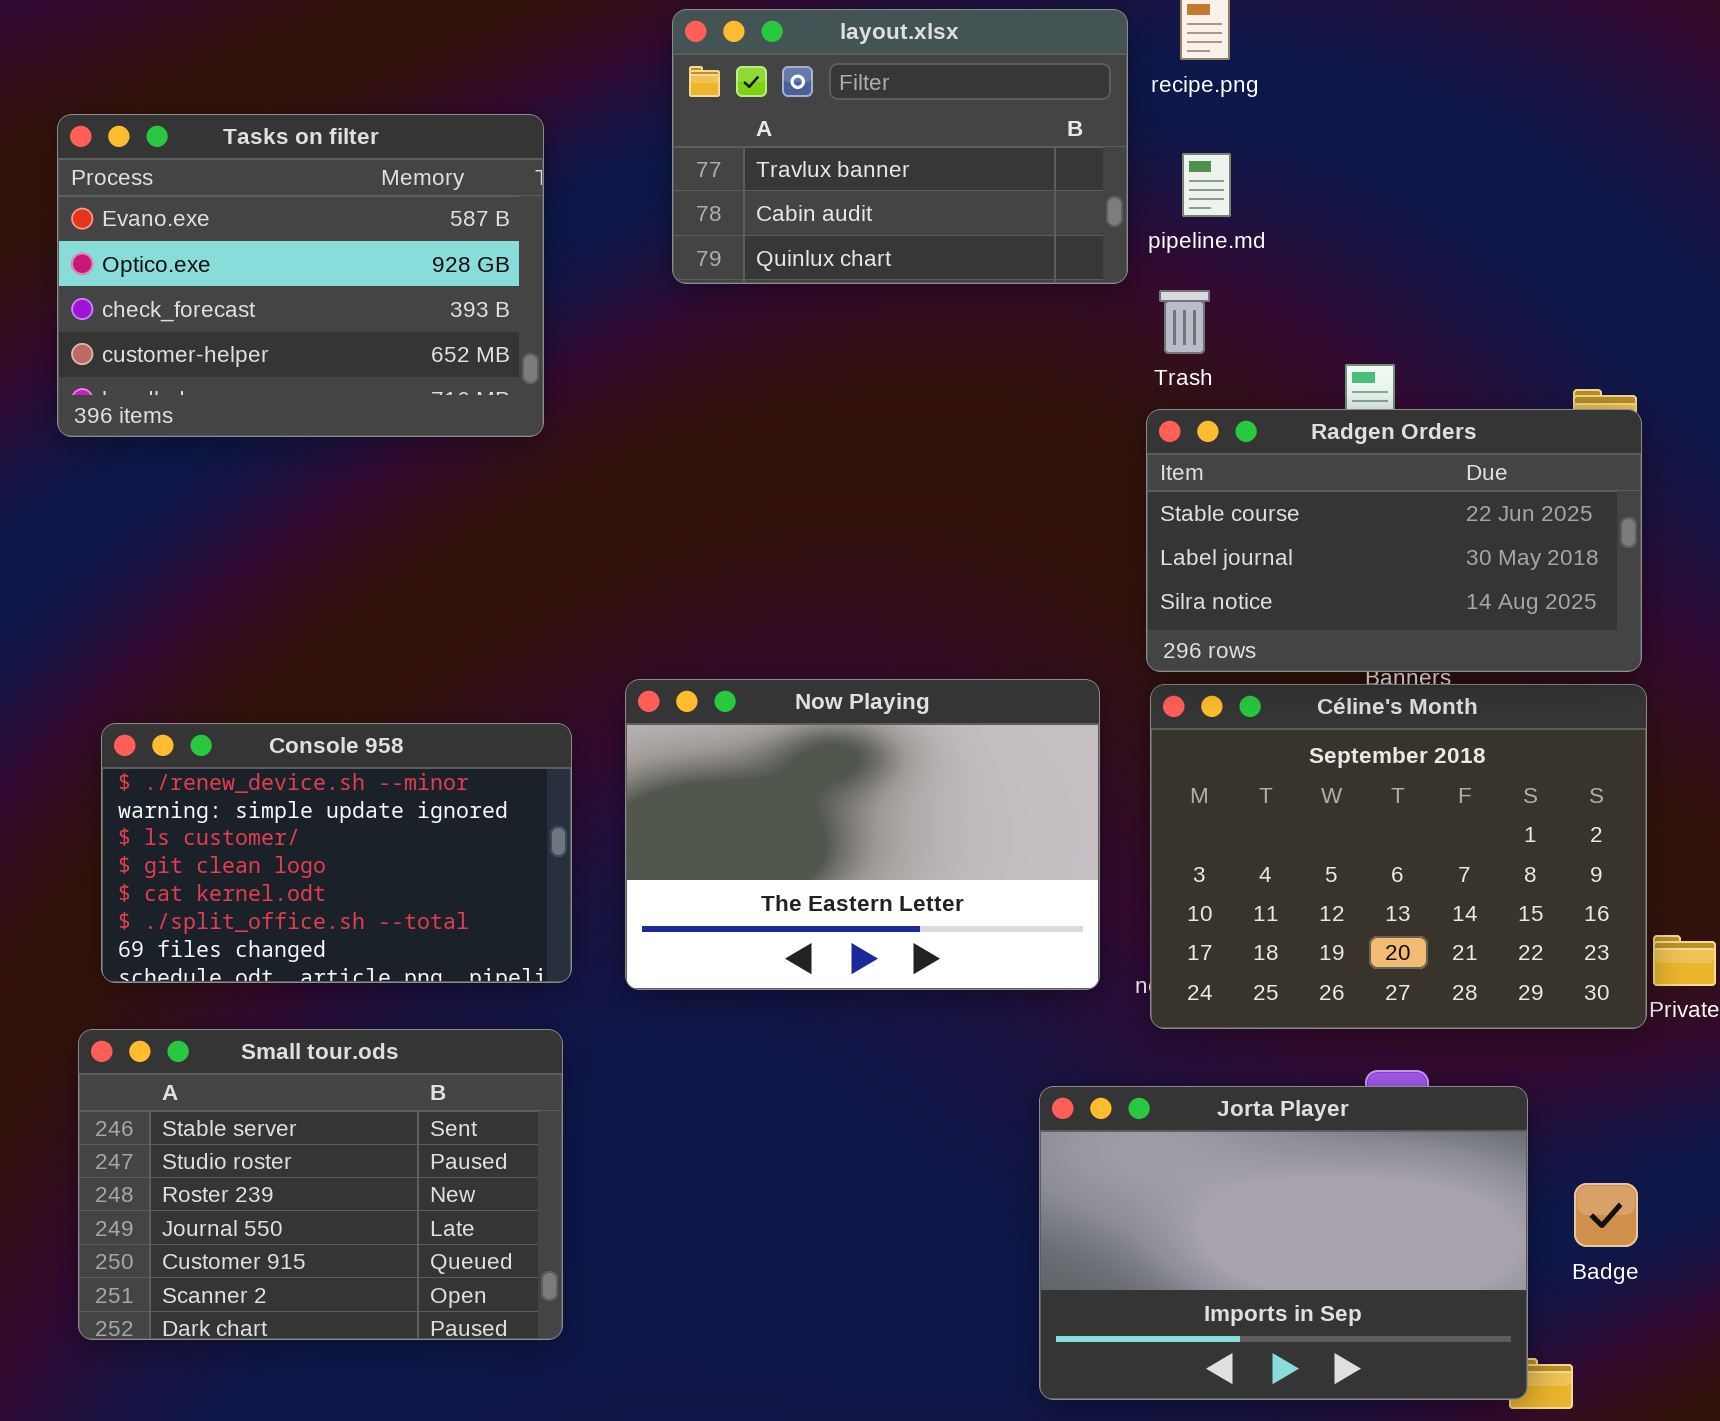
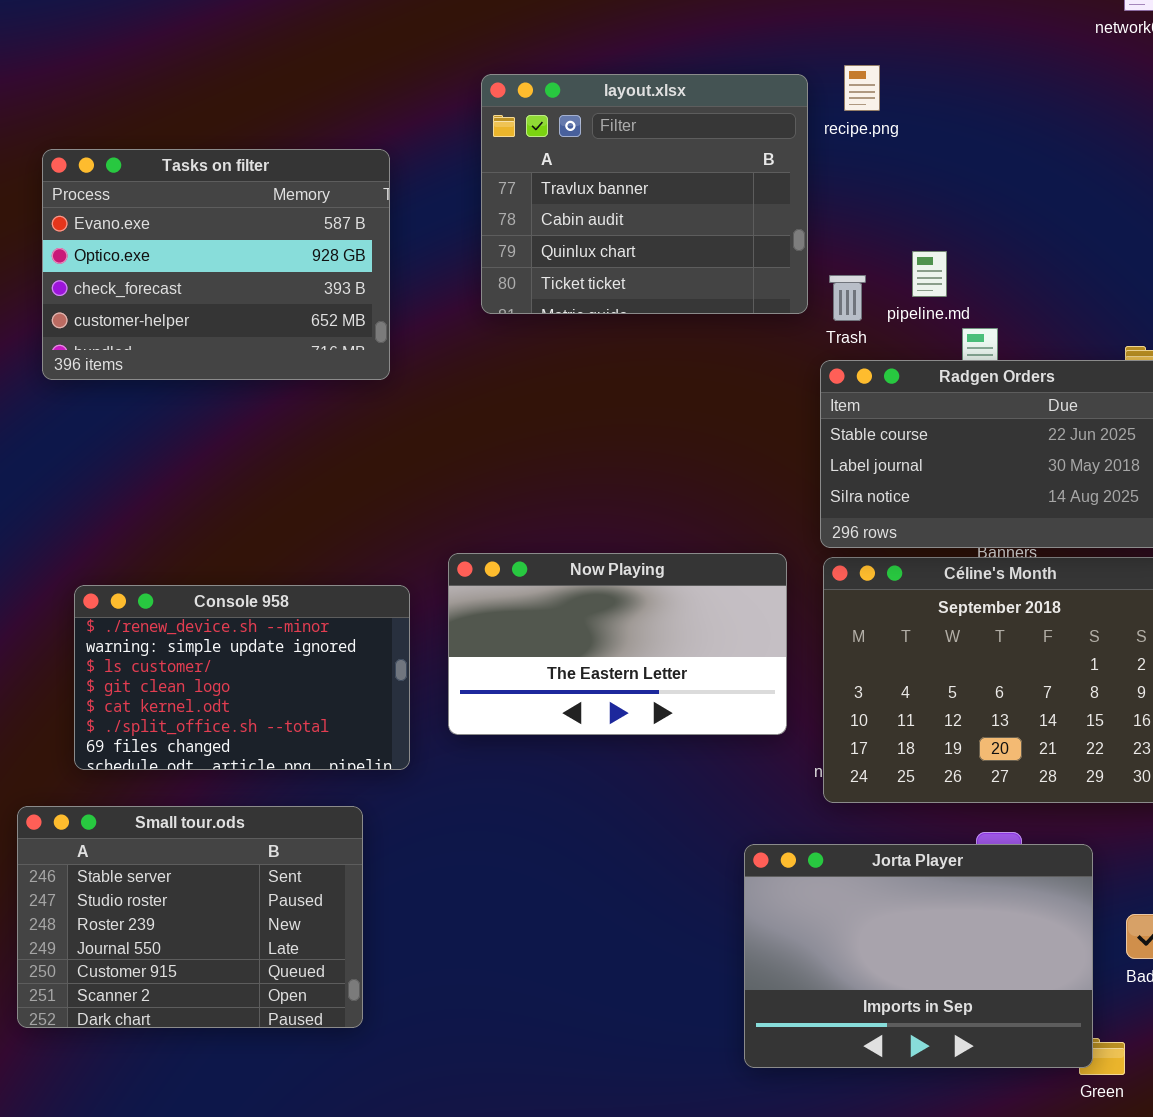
layout.xlsx: [672,9,1128,284] -> [481,74,808,314], resized
pipeline.md: [1182,153,1231,217] -> [912,251,947,297], moved
Now Playing: [625,679,1100,990] -> [448,553,787,735], resized
Small tour.ods: [78,1029,563,1340] -> [17,806,363,1028], moved

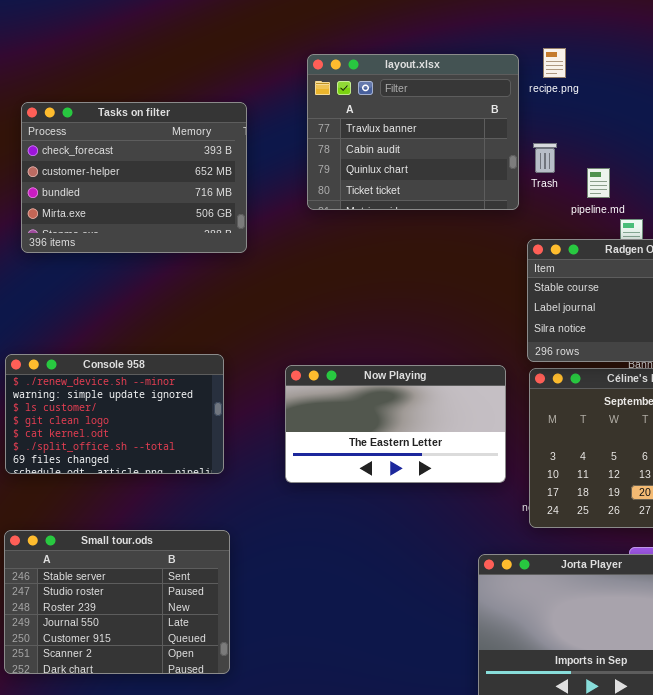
Tasks on filter: [42,149,390,380] -> [21,102,247,253], scrolled down 2 rows
Trash: [829,275,866,321] -> [533,143,557,173], moved
Console 958: [74,585,410,770] -> [5,354,224,474], moved

